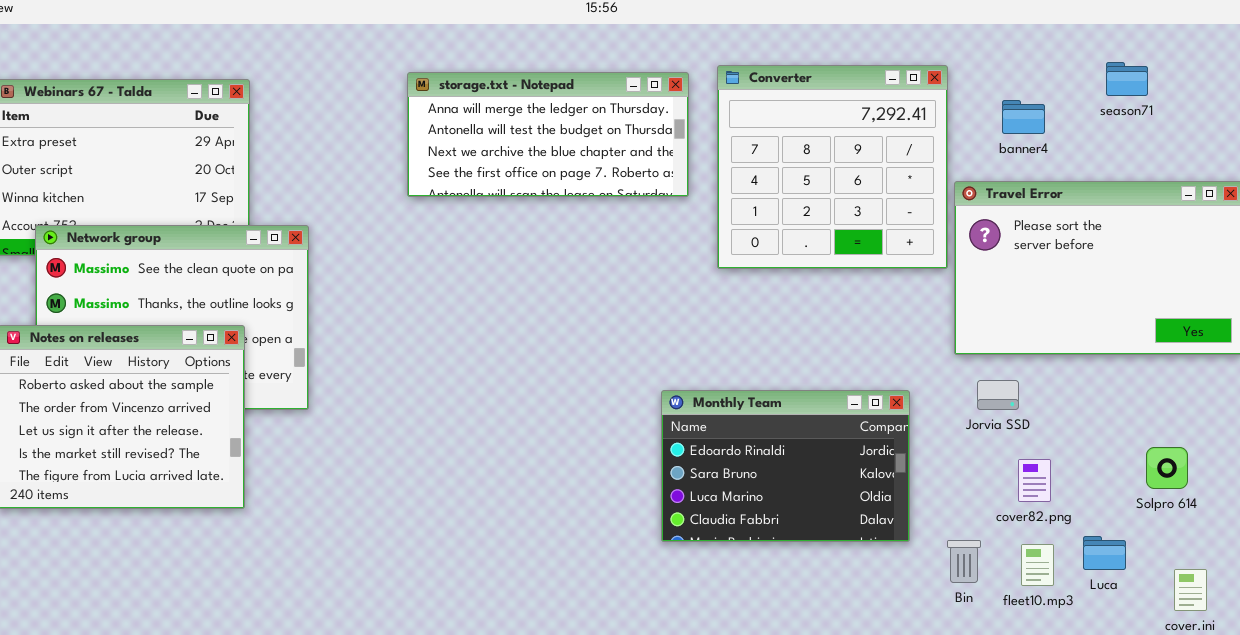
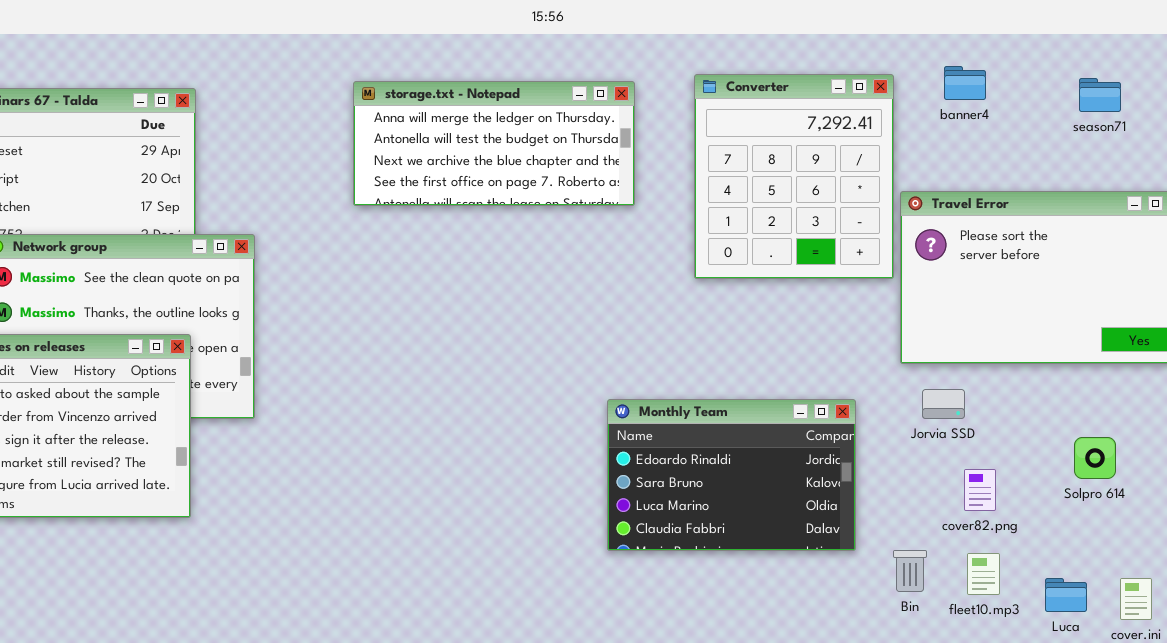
season71: [1106,62,1148,96] -> [1079,78,1121,112], moved
Converter: [717,65,948,269] -> [694,74,894,279], resized
banner4: [1002,100,1045,134] -> [944,66,986,100], moved
Solpro 614: [1146,447,1188,489] -> [1074,437,1116,479], moved
Luca: [1083,536,1126,570] -> [1045,578,1087,612], moved

